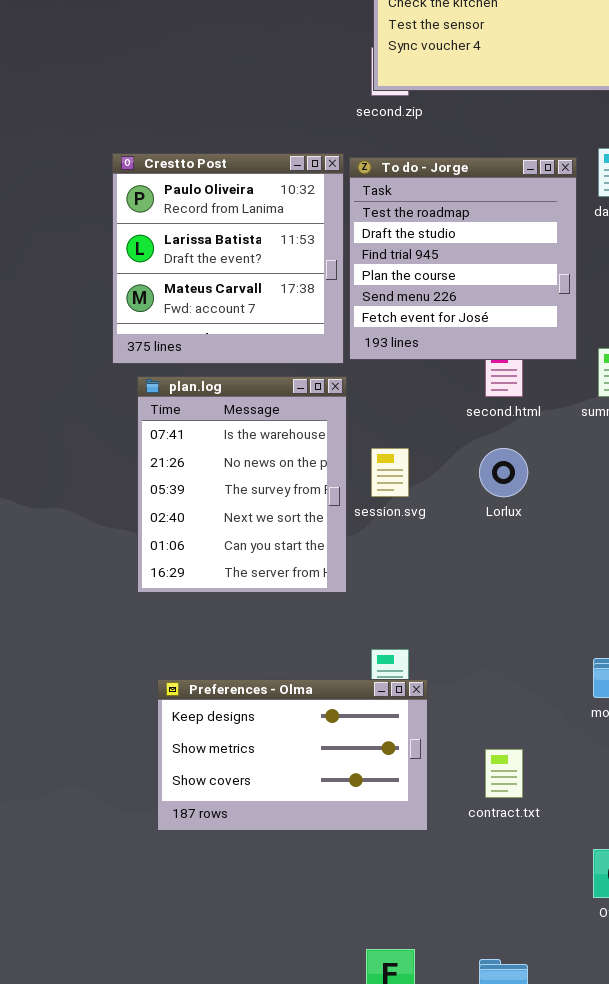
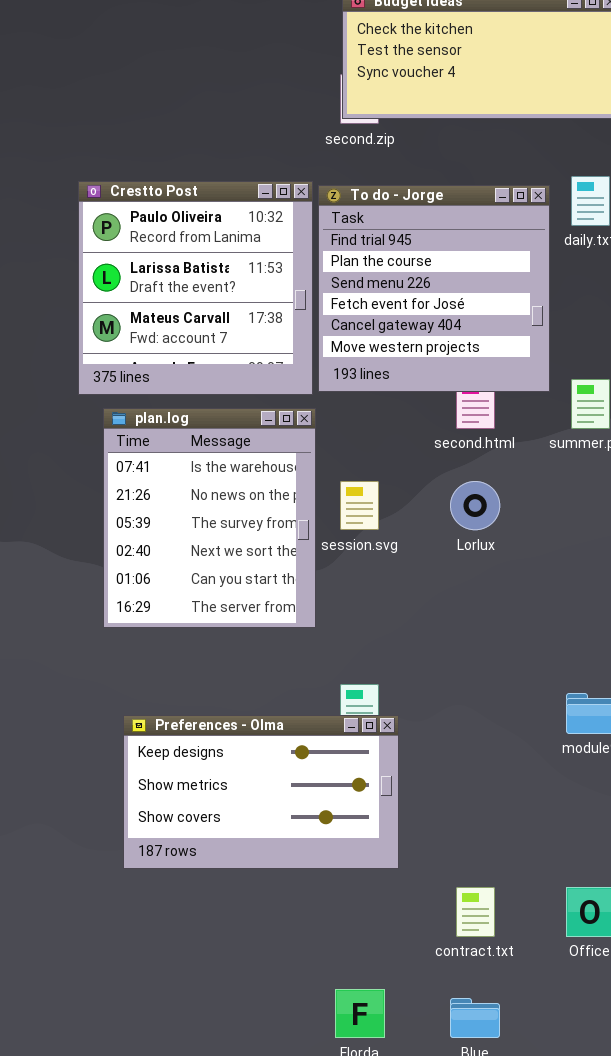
To do - Jorge: [349,157,577,360] -> [318,185,550,392], scrolled down 2 rows
contract.txt: [485,749,523,798] -> [456,887,495,937], moved

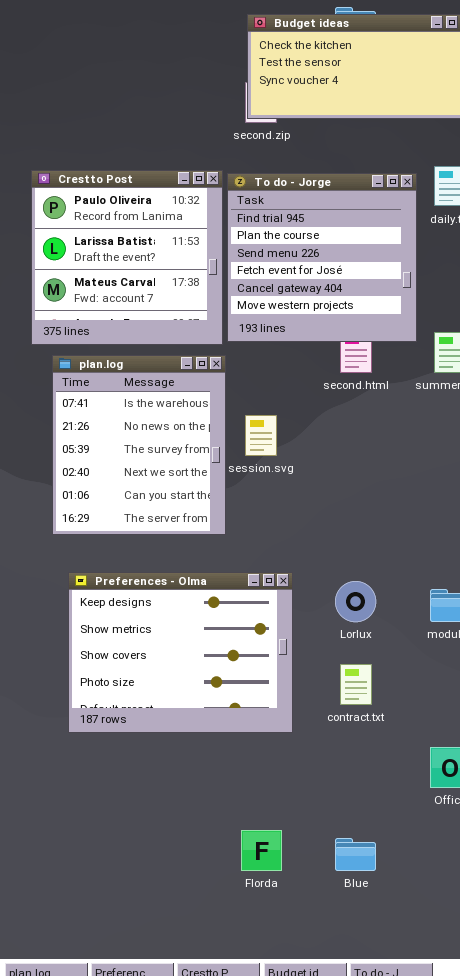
Lorlux: [450,481,500,530] -> [335,581,376,622], moved
Preferences - Olma: [123,715,399,869] -> [68,572,293,733], resized
contract.txt: [456,887,495,937] -> [340,664,372,705], moved

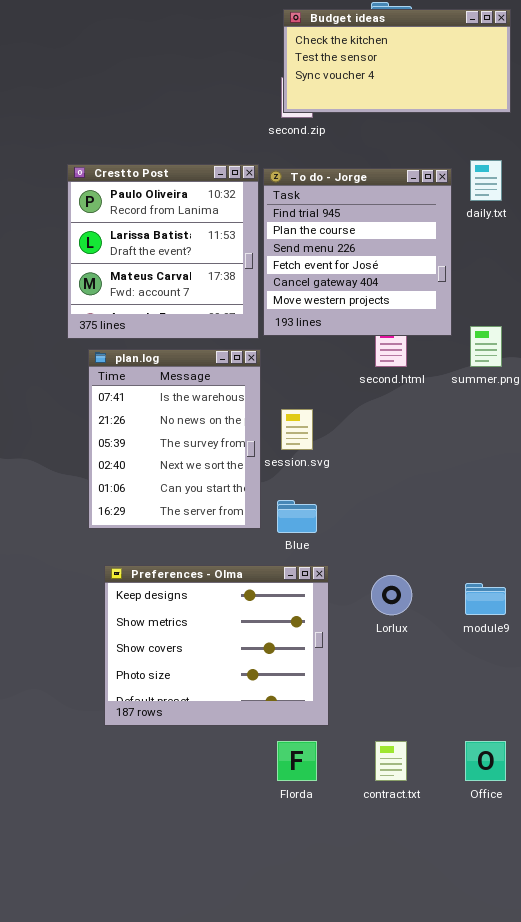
contract.txt: [340,664,372,705] -> [375,741,407,781], moved
Florda: [241,830,282,871] -> [277,741,317,781], moved
Blue: [335,838,376,871] -> [277,500,317,533], moved

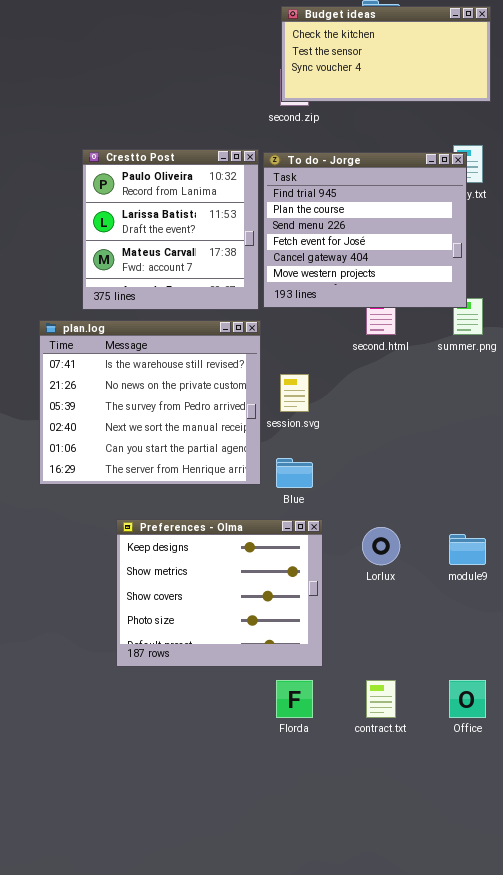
To do - Jorge: [263,168,452,336] -> [263,152,467,308], resized
plan.log: [88,349,261,529] -> [39,320,261,485], resized

